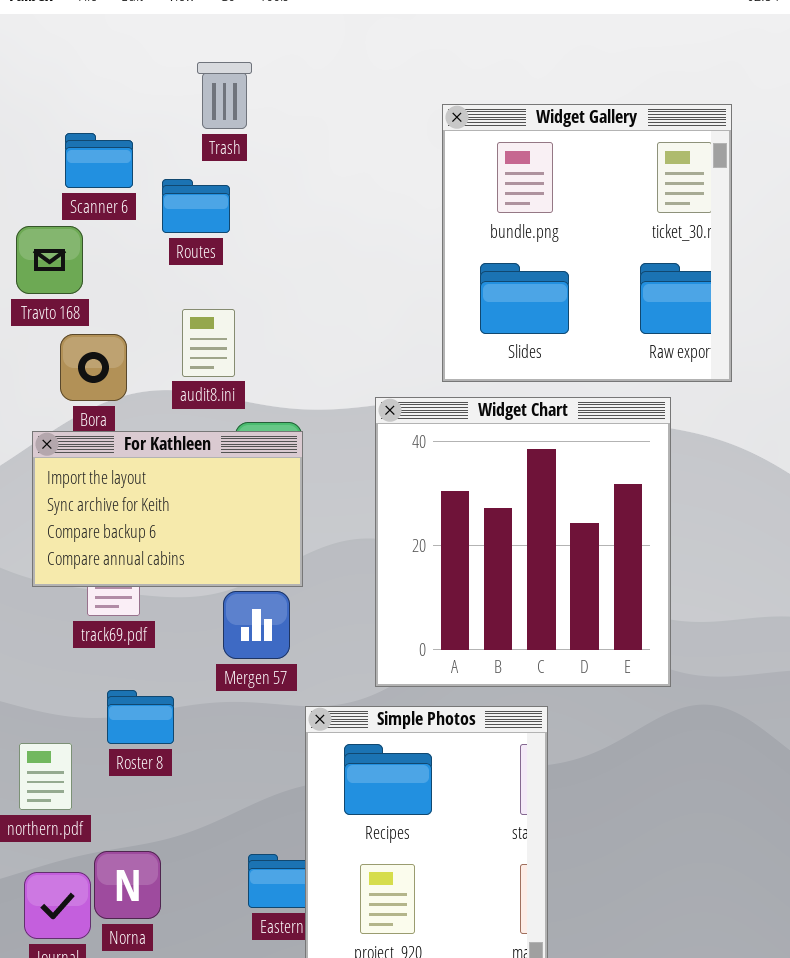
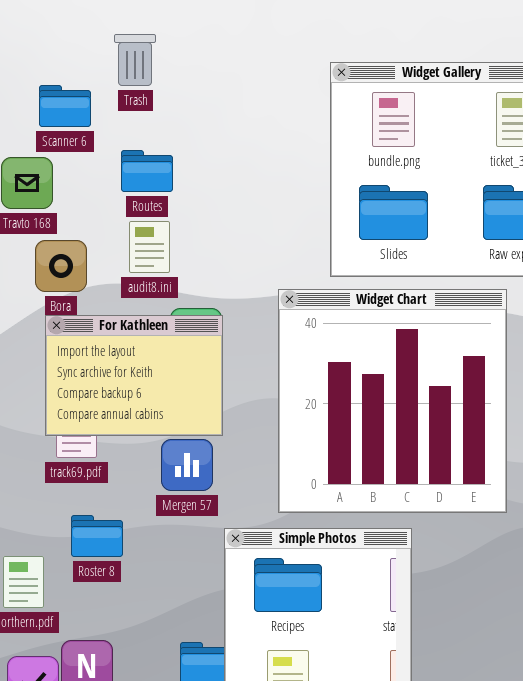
Trash: [197,62,252,129] -> [114,34,156,86], moved
Routes: [162,179,230,233] -> [121,150,173,192], moved
For Kathleen: [32,431,303,587] -> [45,315,223,436], resized

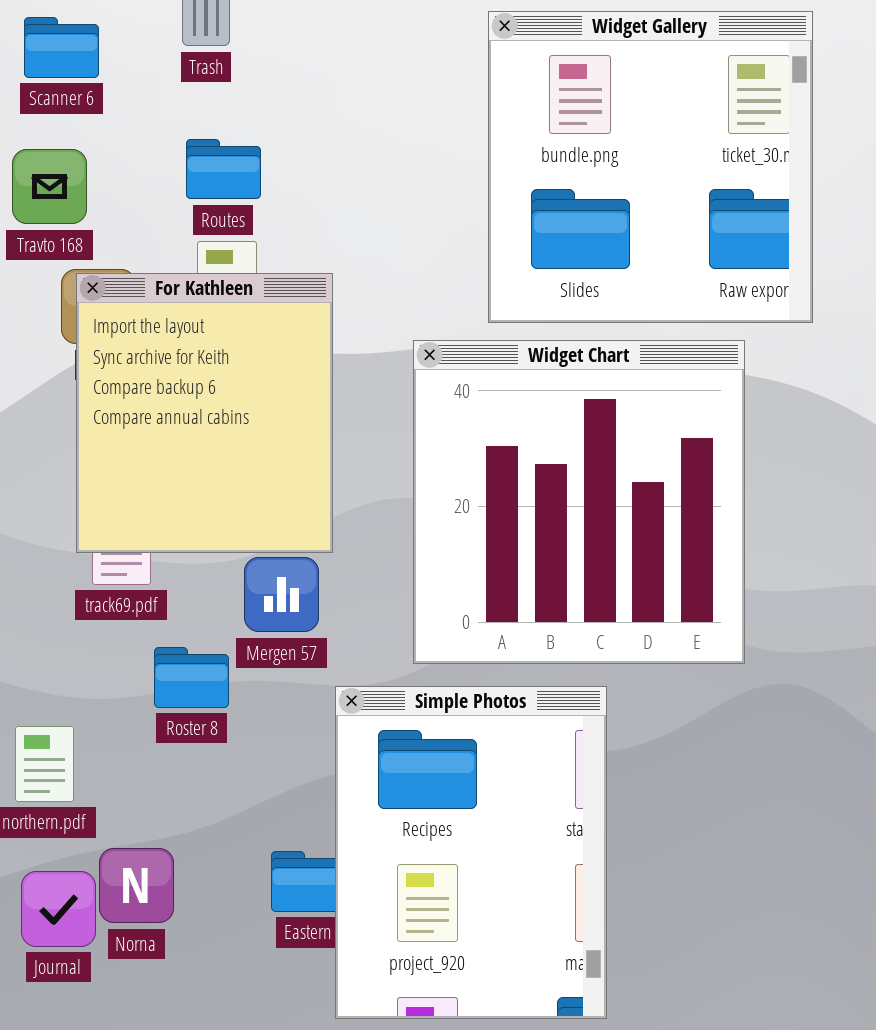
Scanner 6: [39,85,91,127] -> [24,17,99,78], moved
For Kathleen: [45,315,223,436] -> [76,273,333,553], resized
Roster 8: [71,515,123,557] -> [154,647,229,708], moved

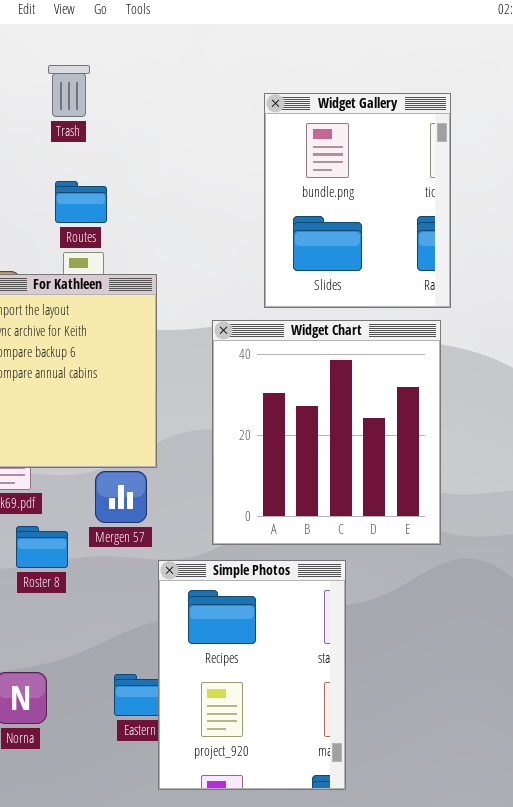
Widget Gallery: [488,11,813,323] -> [264,93,451,308], resized
Roster 8: [154,647,229,708] -> [16,526,68,568], moved

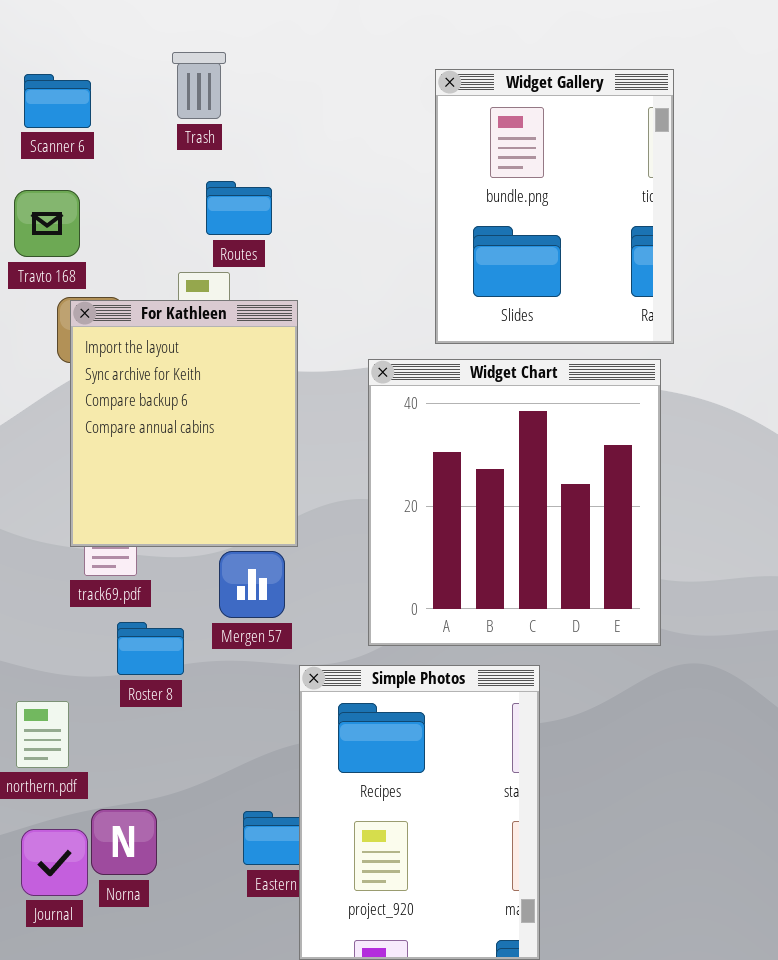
Trash: [48,65,90,117] -> [172,52,226,119], moved
Routes: [55,181,107,223] -> [206,181,272,235], moved

